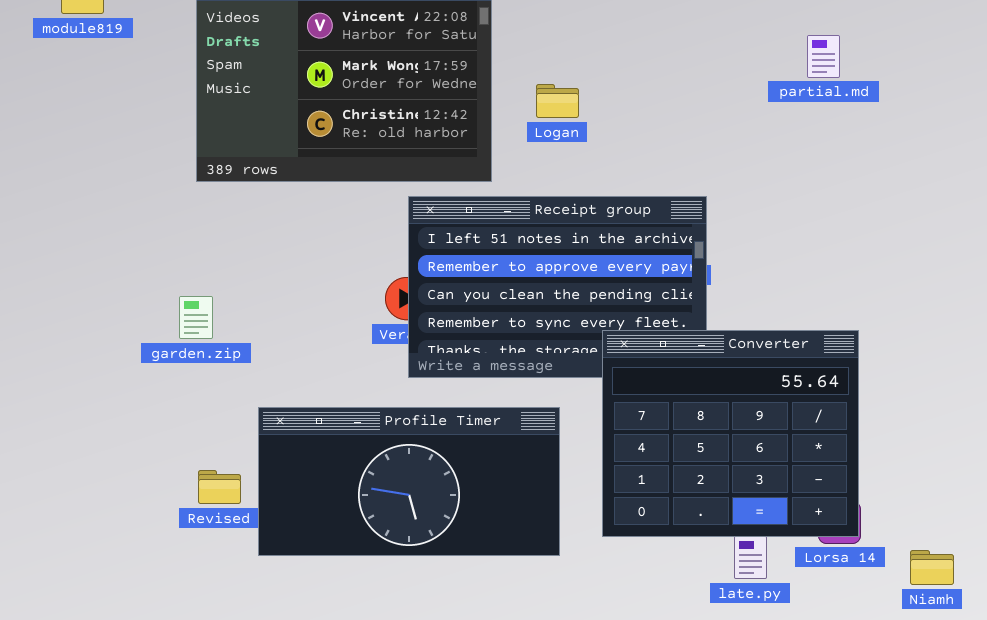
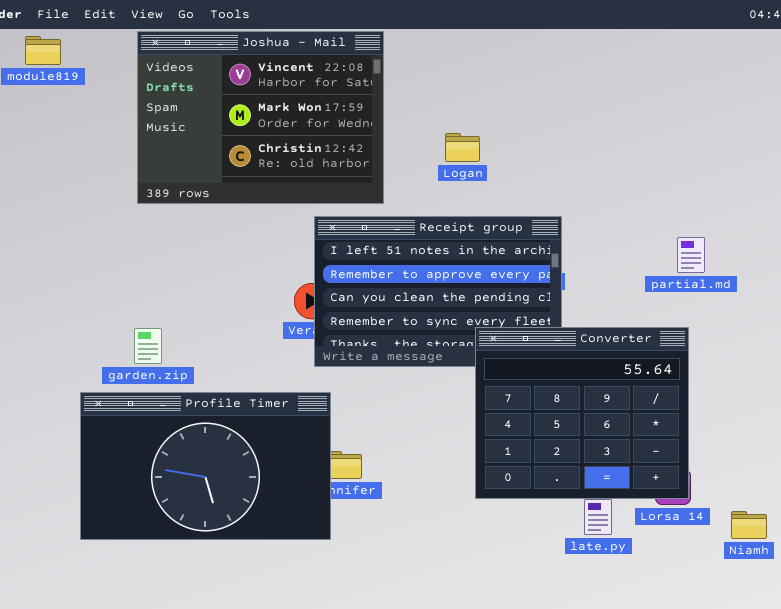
partial.md: [807,35,840,78] -> [677,237,705,273], moved
Logan: [536,84,579,118] -> [445,133,480,162], moved
garden.zip: [179,296,213,339] -> [134,328,162,364], moved
Profile Timer: [258,407,560,556] -> [80,392,331,540], moved, resized

